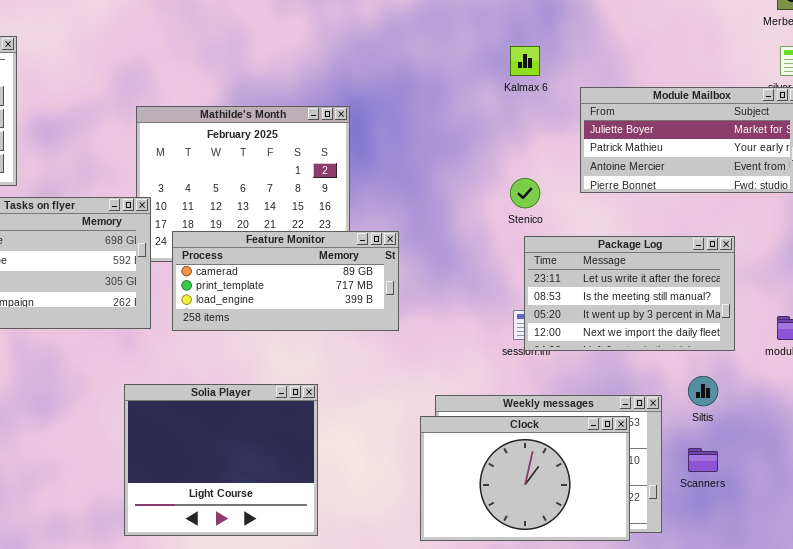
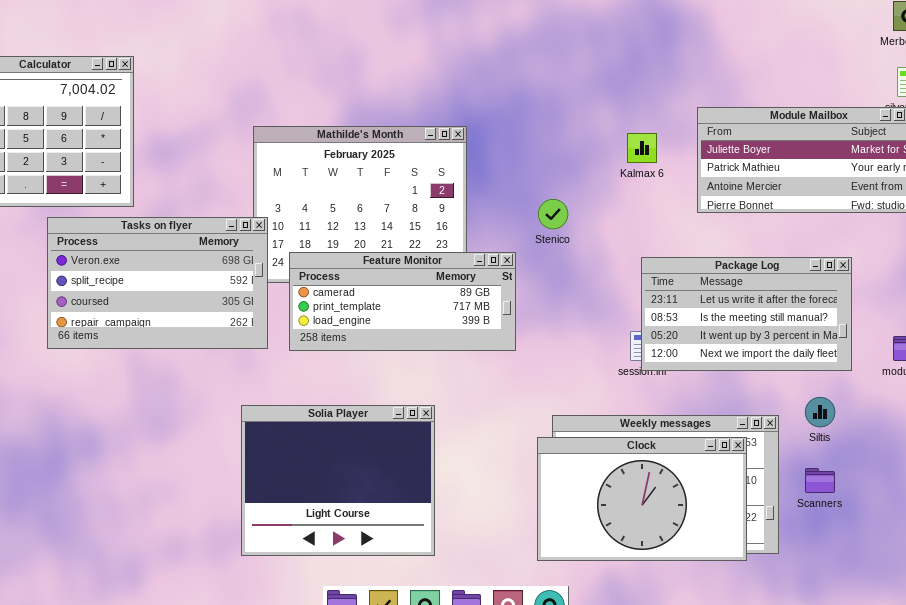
Kalmax 6: [510,46,540,76] -> [627,133,657,163], moved
Stenico: [510,178,540,208] -> [538,199,568,229], moved

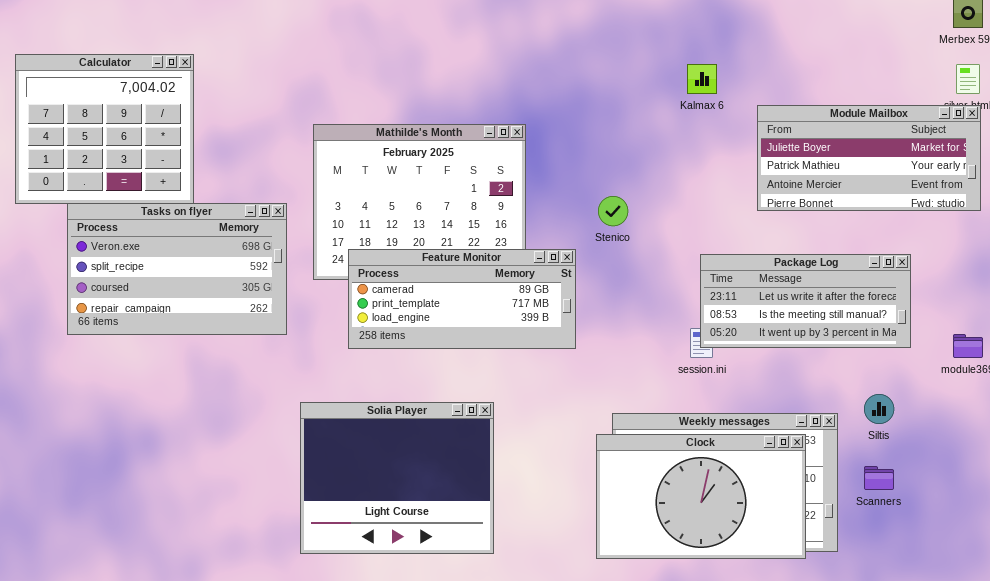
Kalmax 6: [627,133,657,163] -> [687,64,717,94], moved
Tasks on flyer: [47,217,268,349] -> [67,203,287,335], moved
Package Log: [641,257,852,371] -> [700,254,911,348], resized

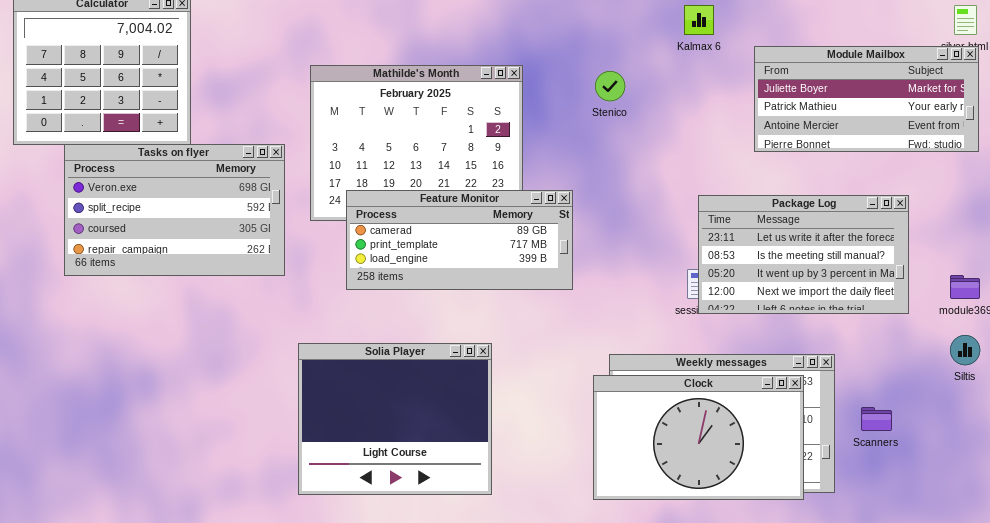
Stenico: [598,196,628,226] -> [595,71,625,101], moved
Package Log: [700,254,911,348] -> [698,195,909,314], resized
Siltis: [864,394,894,424] -> [950,335,980,365], moved

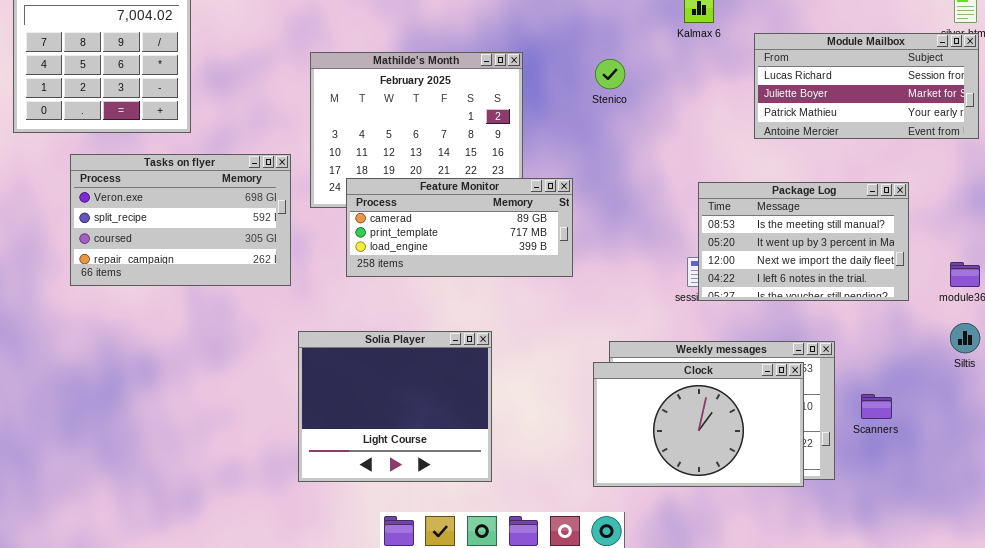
Module Mailbox: [754,46,979,152] -> [754,33,979,139], scrolled up 1 row
Tasks on flyer: [64,144,285,276] -> [70,154,291,286], moved
Package Log: [698,195,909,314] -> [698,182,909,301], scrolled down 1 row

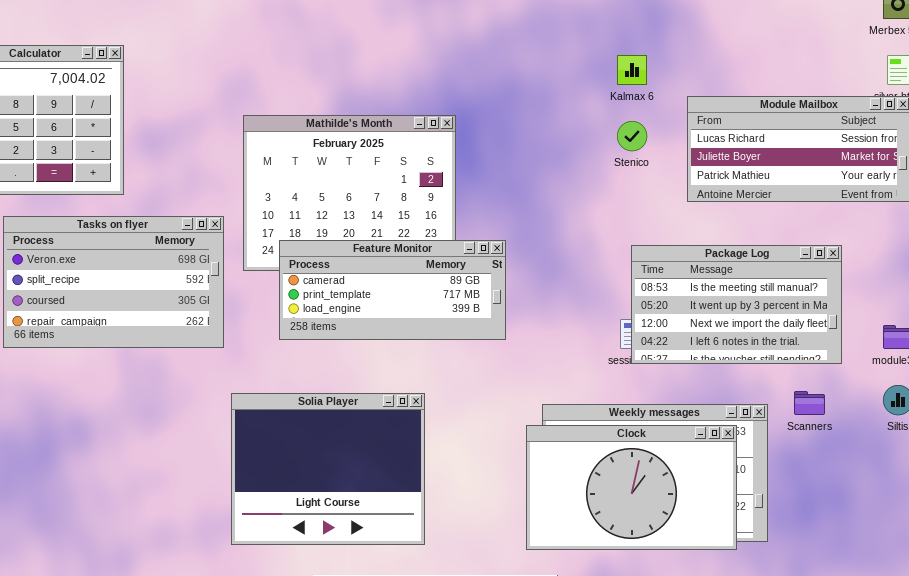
Stenico: [595,59,625,89] -> [617,121,647,151], moved
Scanners: [861,394,892,419] -> [794,391,825,415], moved

